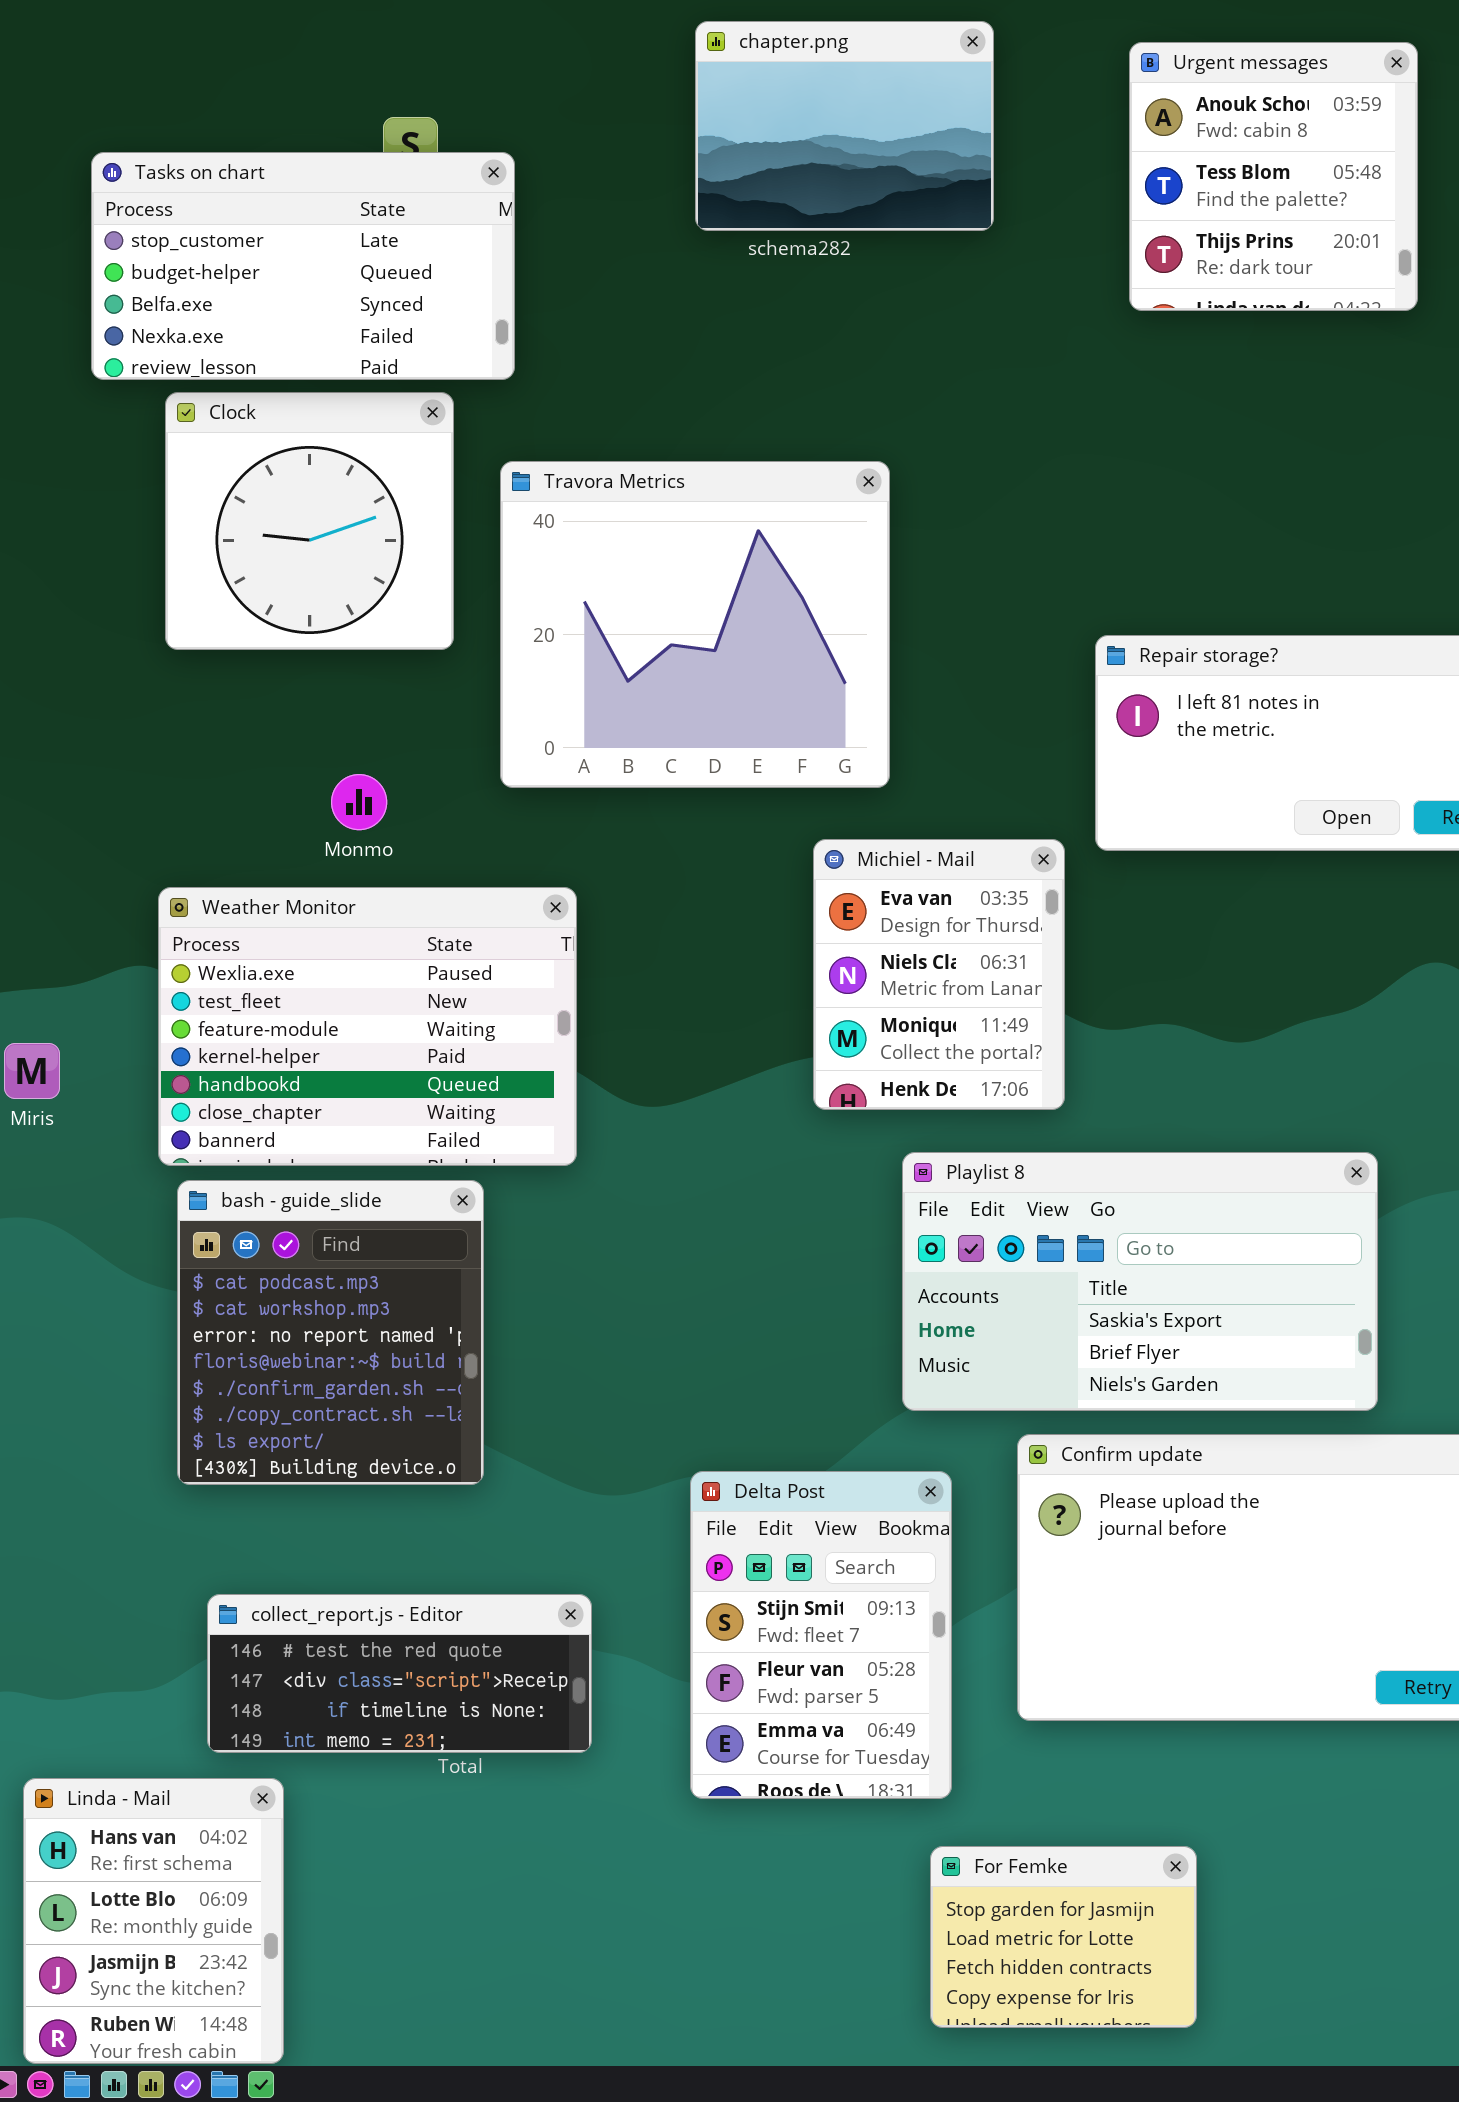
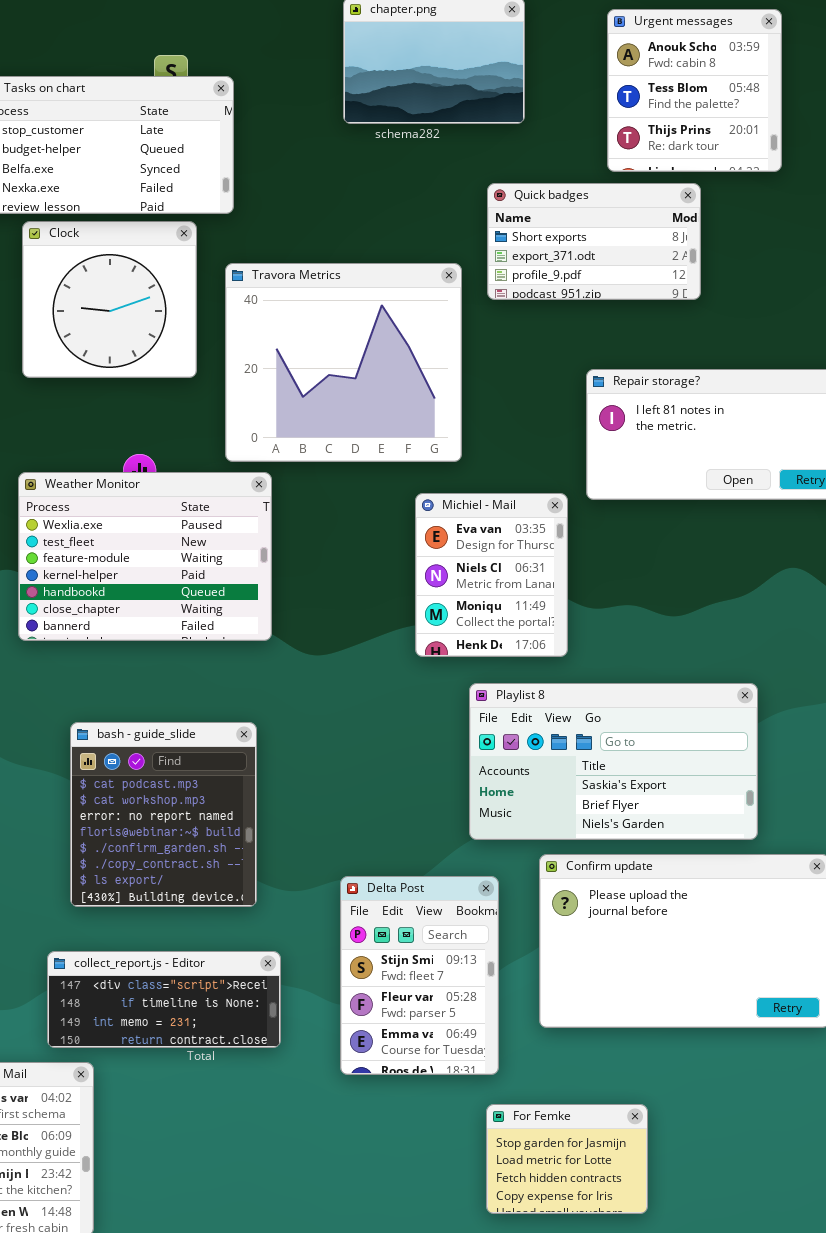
Quick badges: none -> [487,183,701,300], opened
Weather Monitor: [158,887,577,1166] -> [18,472,272,641], moved
bash - guide_slide: [177,1180,484,1485] -> [70,722,257,907], moved
collect_report.js - Editor: [207,1594,592,1753] -> [47,951,281,1048], scrolled down 1 row

